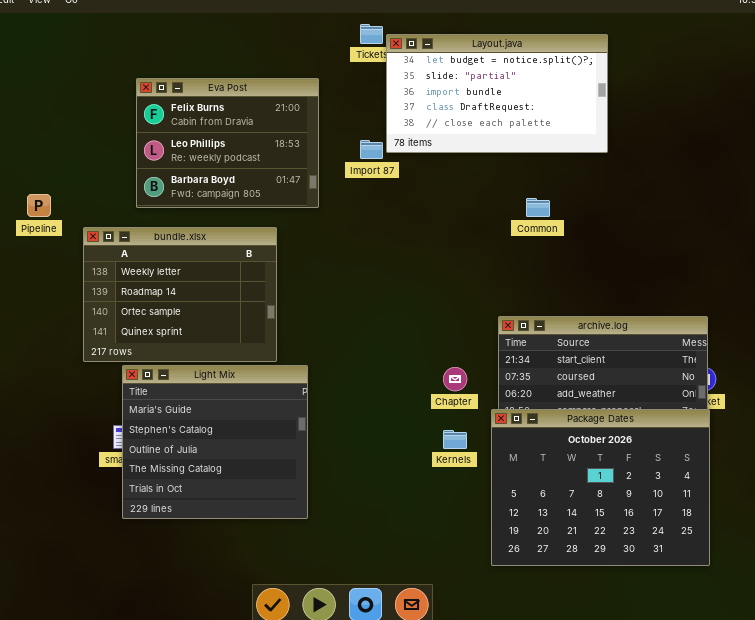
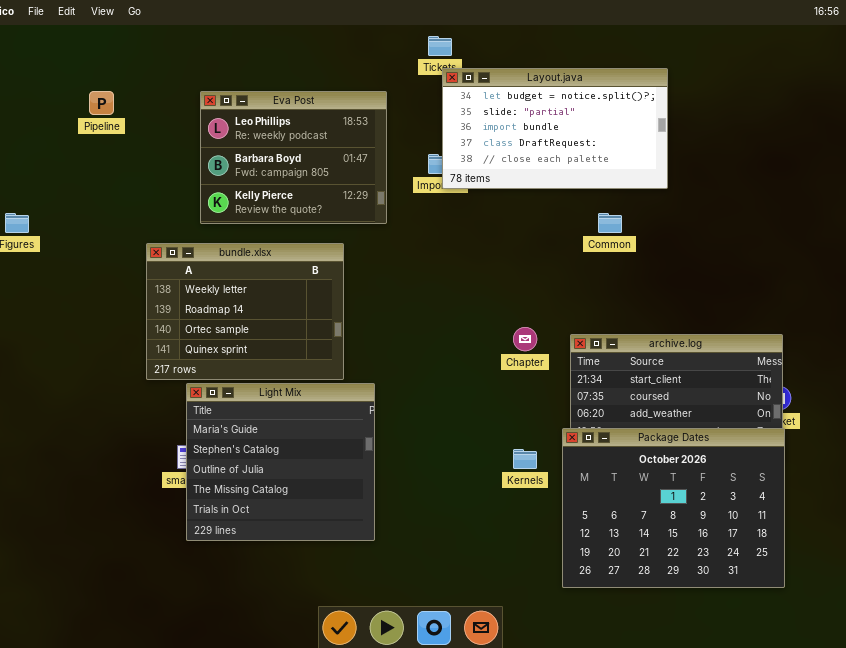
Layout.java: [386,34,608,153] -> [442,68,668,189], moved
Eva Post: [136,78,319,208] -> [200,91,387,224], scrolled down 1 row
Pipeline: [27,194,51,217] -> [89,91,114,115], moved
Chapter: [443,367,467,391] -> [513,327,537,351], moved

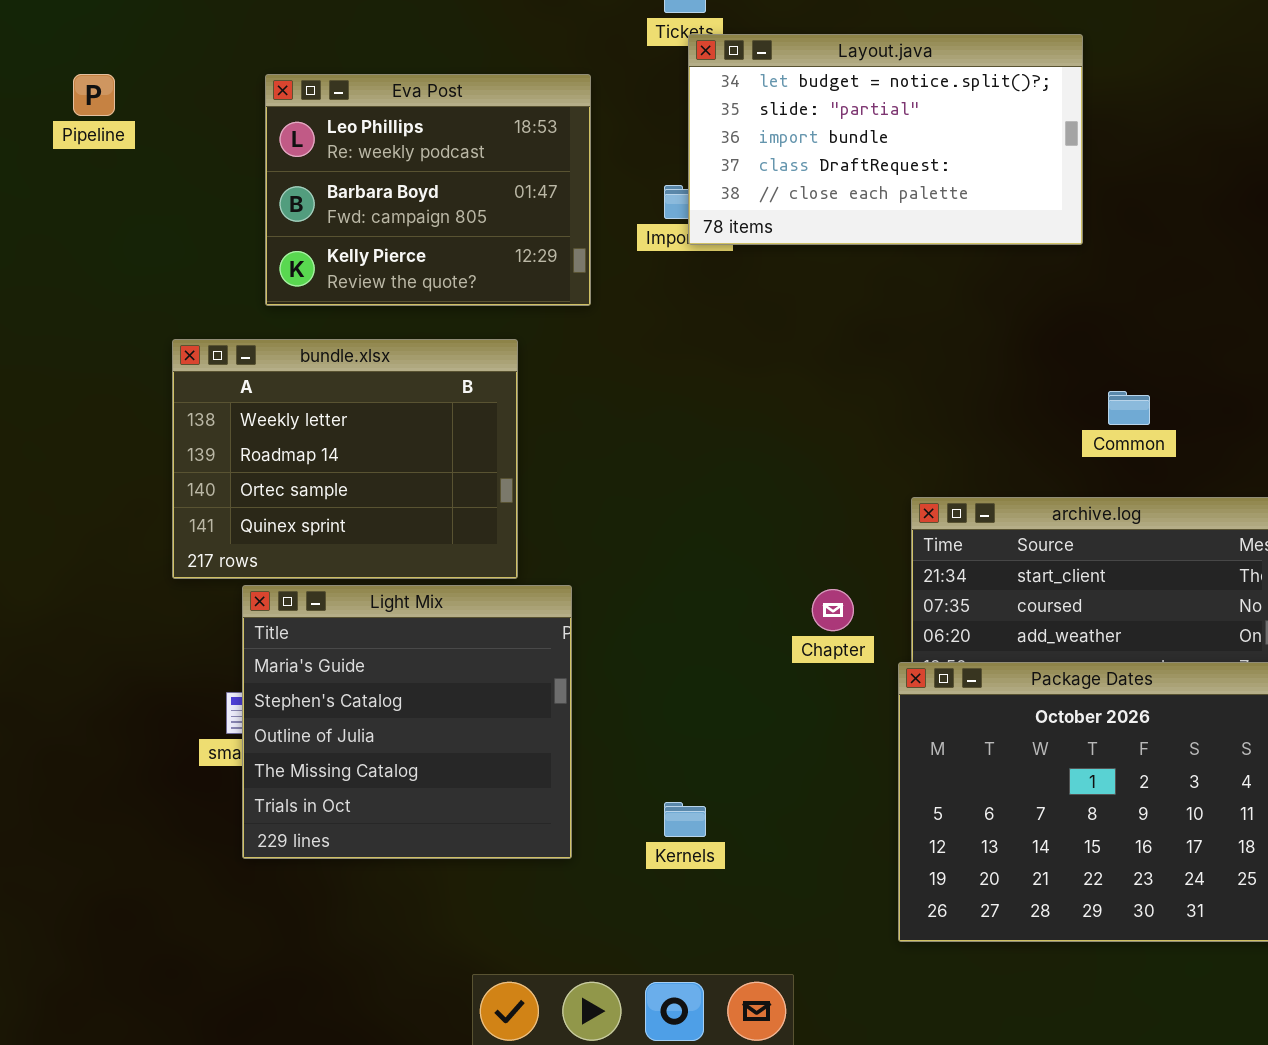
Common: [598,213,622,233] -> [1108,391,1150,425], moved
Chapter: [513,327,537,351] -> [812,589,854,631], moved
Kernels: [513,449,537,469] -> [664,802,706,837], moved

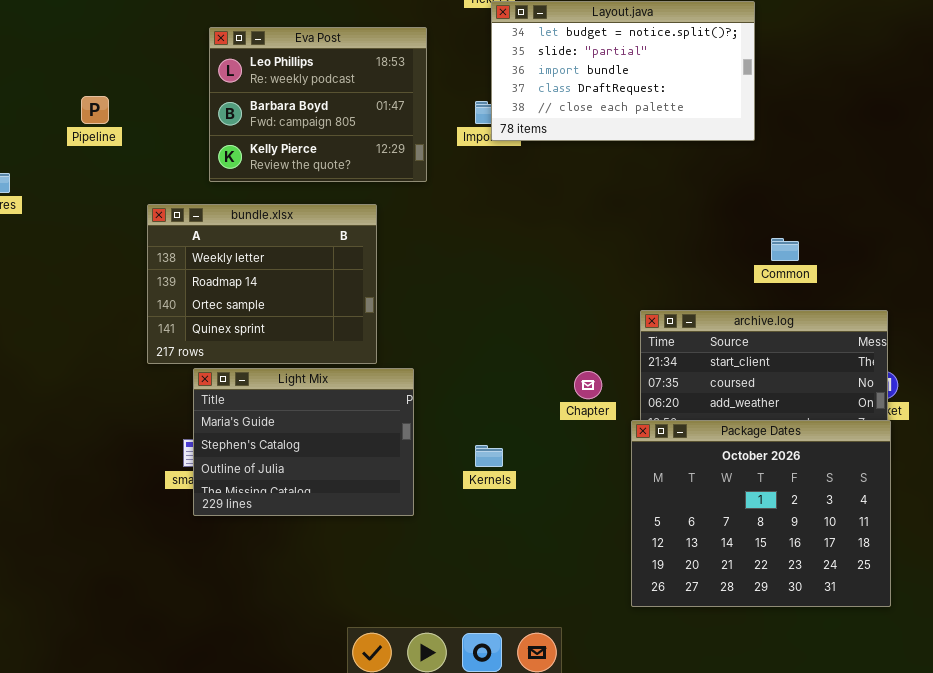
Pipeline: [73,74,115,116] -> [81,96,109,124], moved
Light Mix: [242,585,572,859] -> [193,368,414,516], resized
Kernels: [664,802,706,837] -> [475,445,503,467], moved

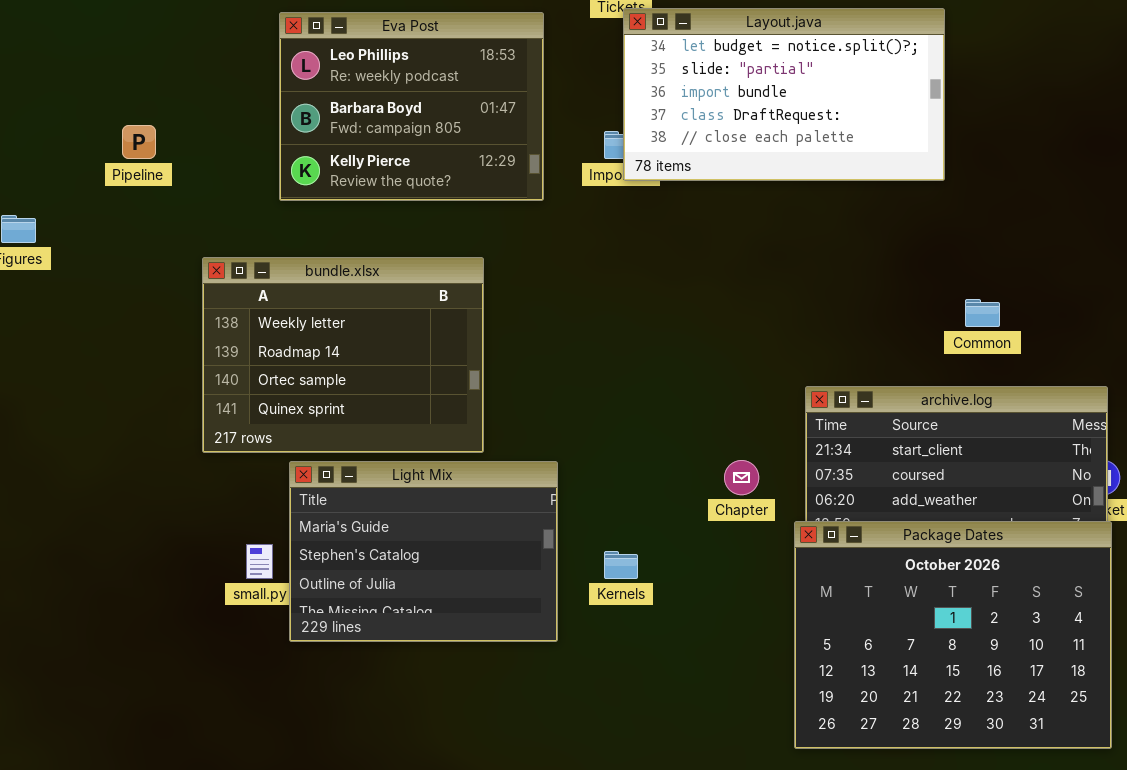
Eva Post: [209,27,427,182] -> [279,12,544,201], moved
Light Mix: [193,368,414,516] -> [289,461,558,642], moved

